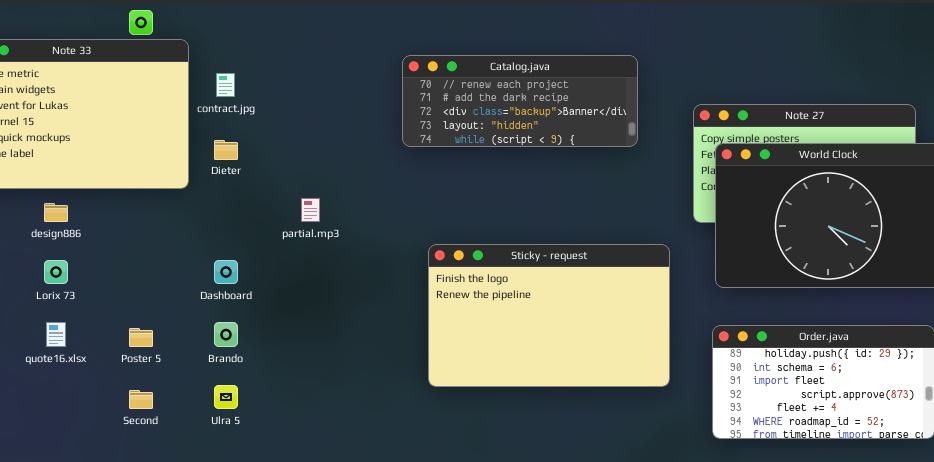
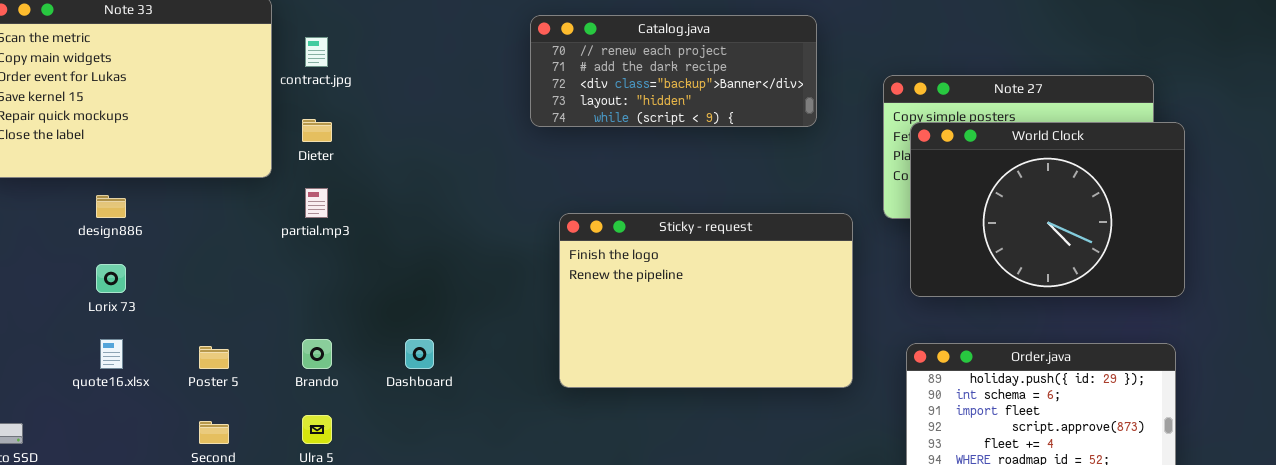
partial.mp3: [301,198,320,222] -> [305,188,328,218], moved
Sticky - request: [428,244,670,387] -> [559,213,853,388], moved
Dashboard: [214,260,238,284] -> [405,339,434,369], moved

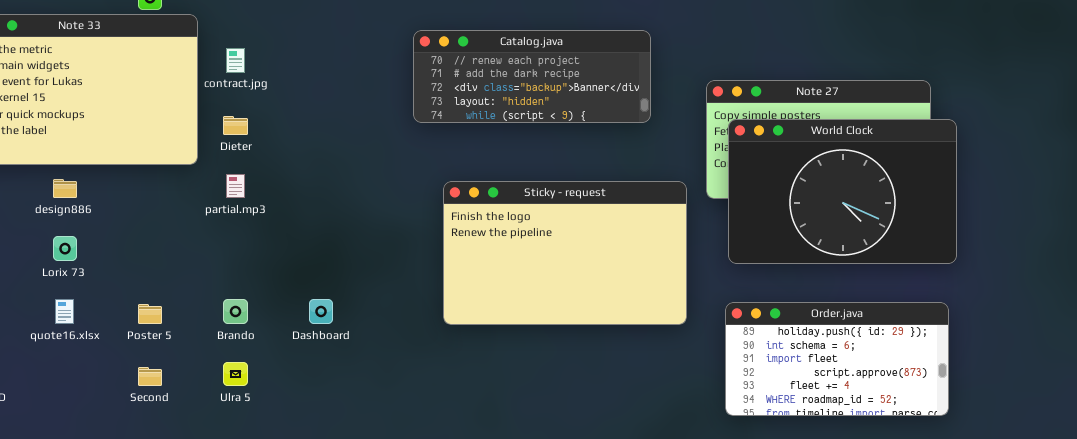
Sticky - request: [559,213,853,388] -> [443,181,687,325], moved

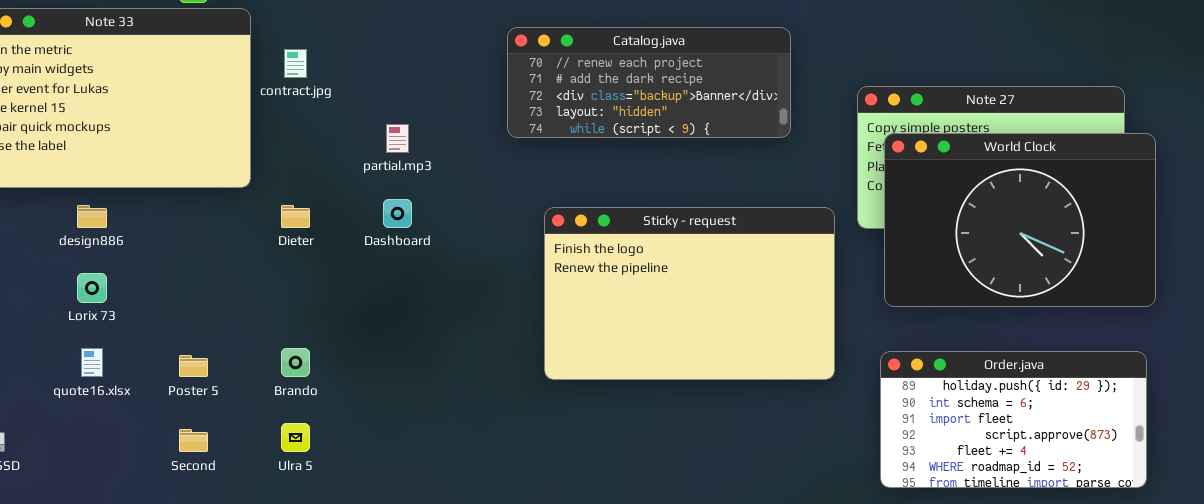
Dieter: [223,116,248,135] -> [281,205,310,228], moved
partial.mp3: [226,174,245,198] -> [386,124,409,153], moved
Dashboard: [309,299,333,324] -> [383,199,412,228], moved

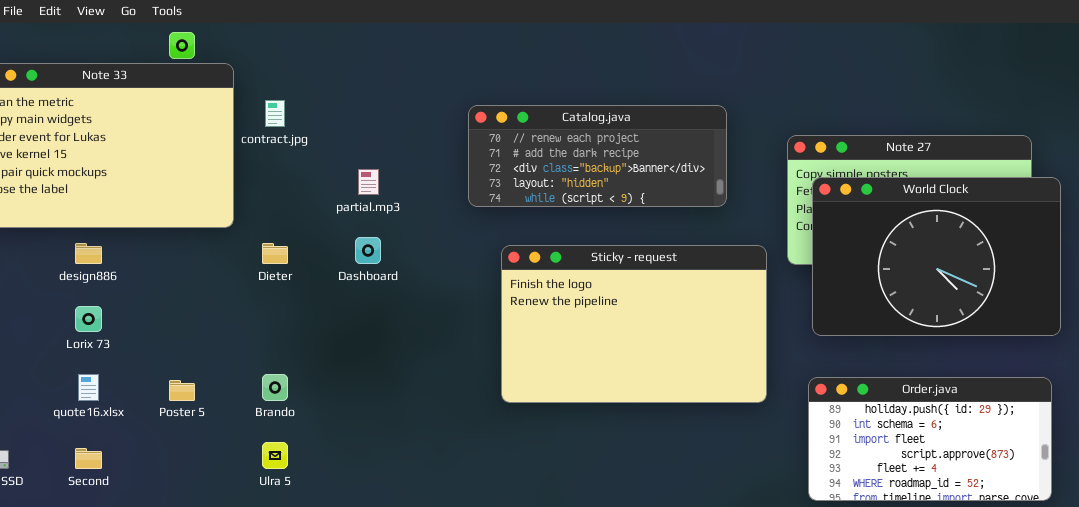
Catalog.java: [507,27,791,138] -> [468,105,727,207], moved
Second: [179,429,208,452] -> [75,448,102,469], moved

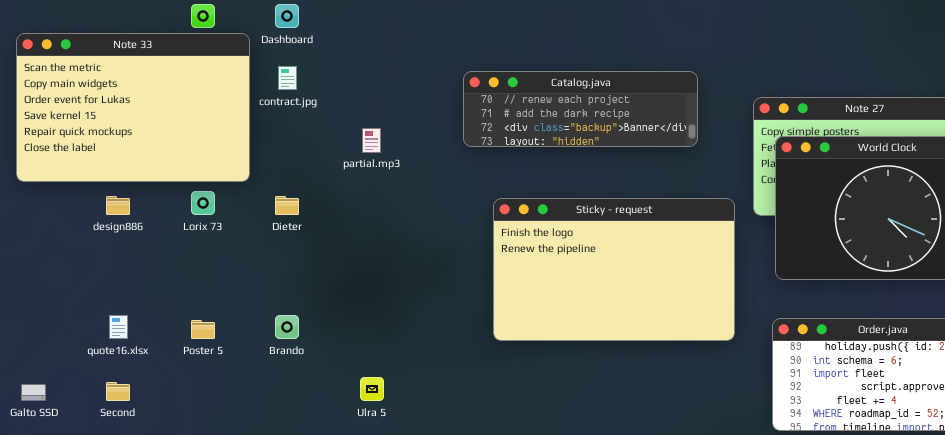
Catalog.java: [468,105,727,207] -> [463,71,698,147], resized
Dashboard: [355,237,381,264] -> [275,4,299,28], moved
Lorix 73: [75,306,102,332] -> [191,191,215,215], moved
Ulra 5: [262,442,288,469] -> [360,377,384,401], moved

